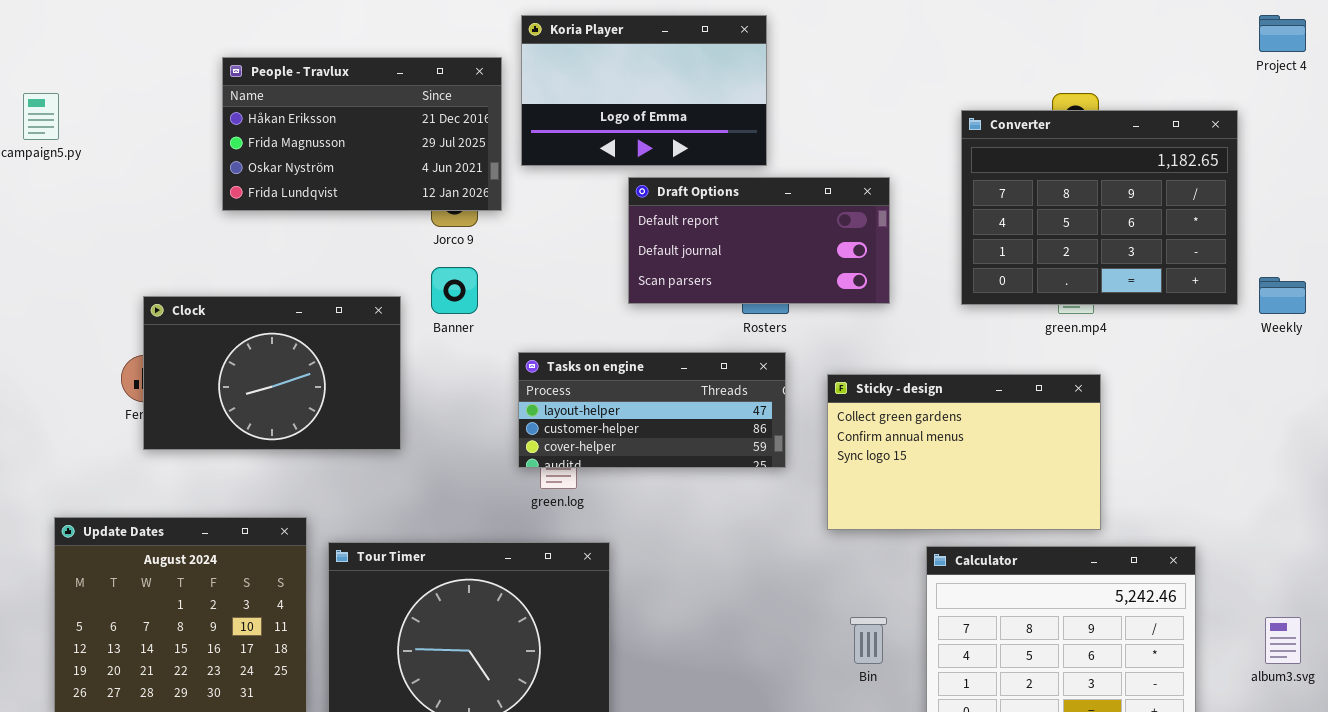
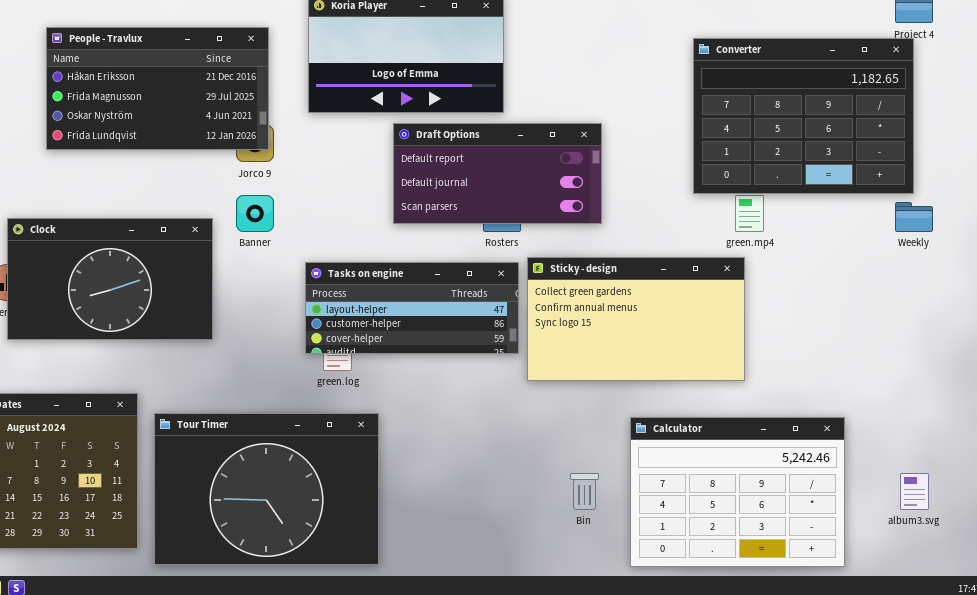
People - Travlux: [222,57,502,211] -> [46,27,269,150], moved
Converter: [961,110,1238,305] -> [693,38,914,194], moved
Sticky - design: [827,374,1101,530] -> [527,257,745,381], moved

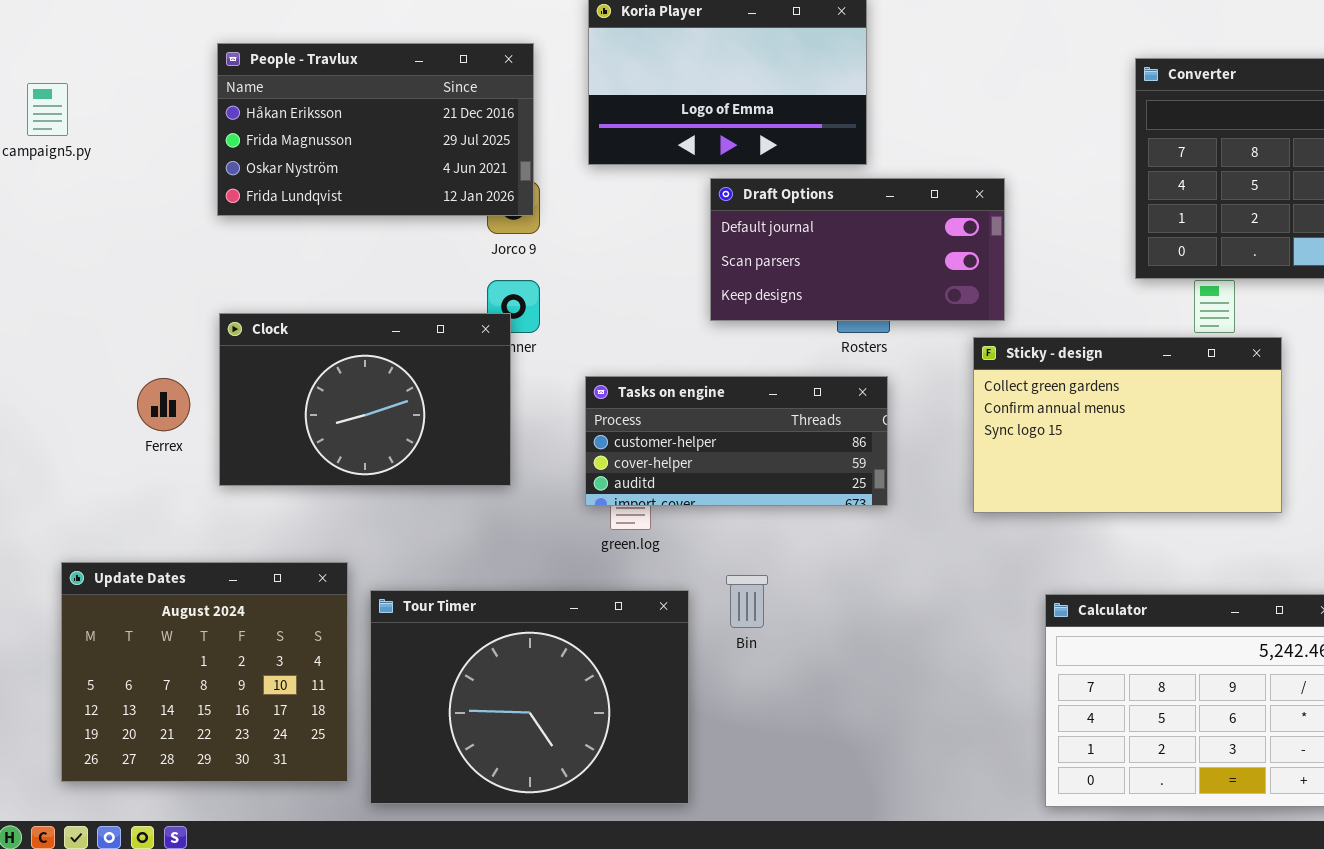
Draft Options: [393,123,602,224] -> [710,178,1005,321], scrolled down 1 row
Clock: [7,218,213,340] -> [219,313,511,486], moved
Sticky - design: [527,257,745,381] -> [973,337,1282,513], moved
Tasks on engine: [305,262,519,354] -> [585,376,888,506], scrolled down 1 row
Bin: [570,473,599,510] -> [726,575,768,628], moved

